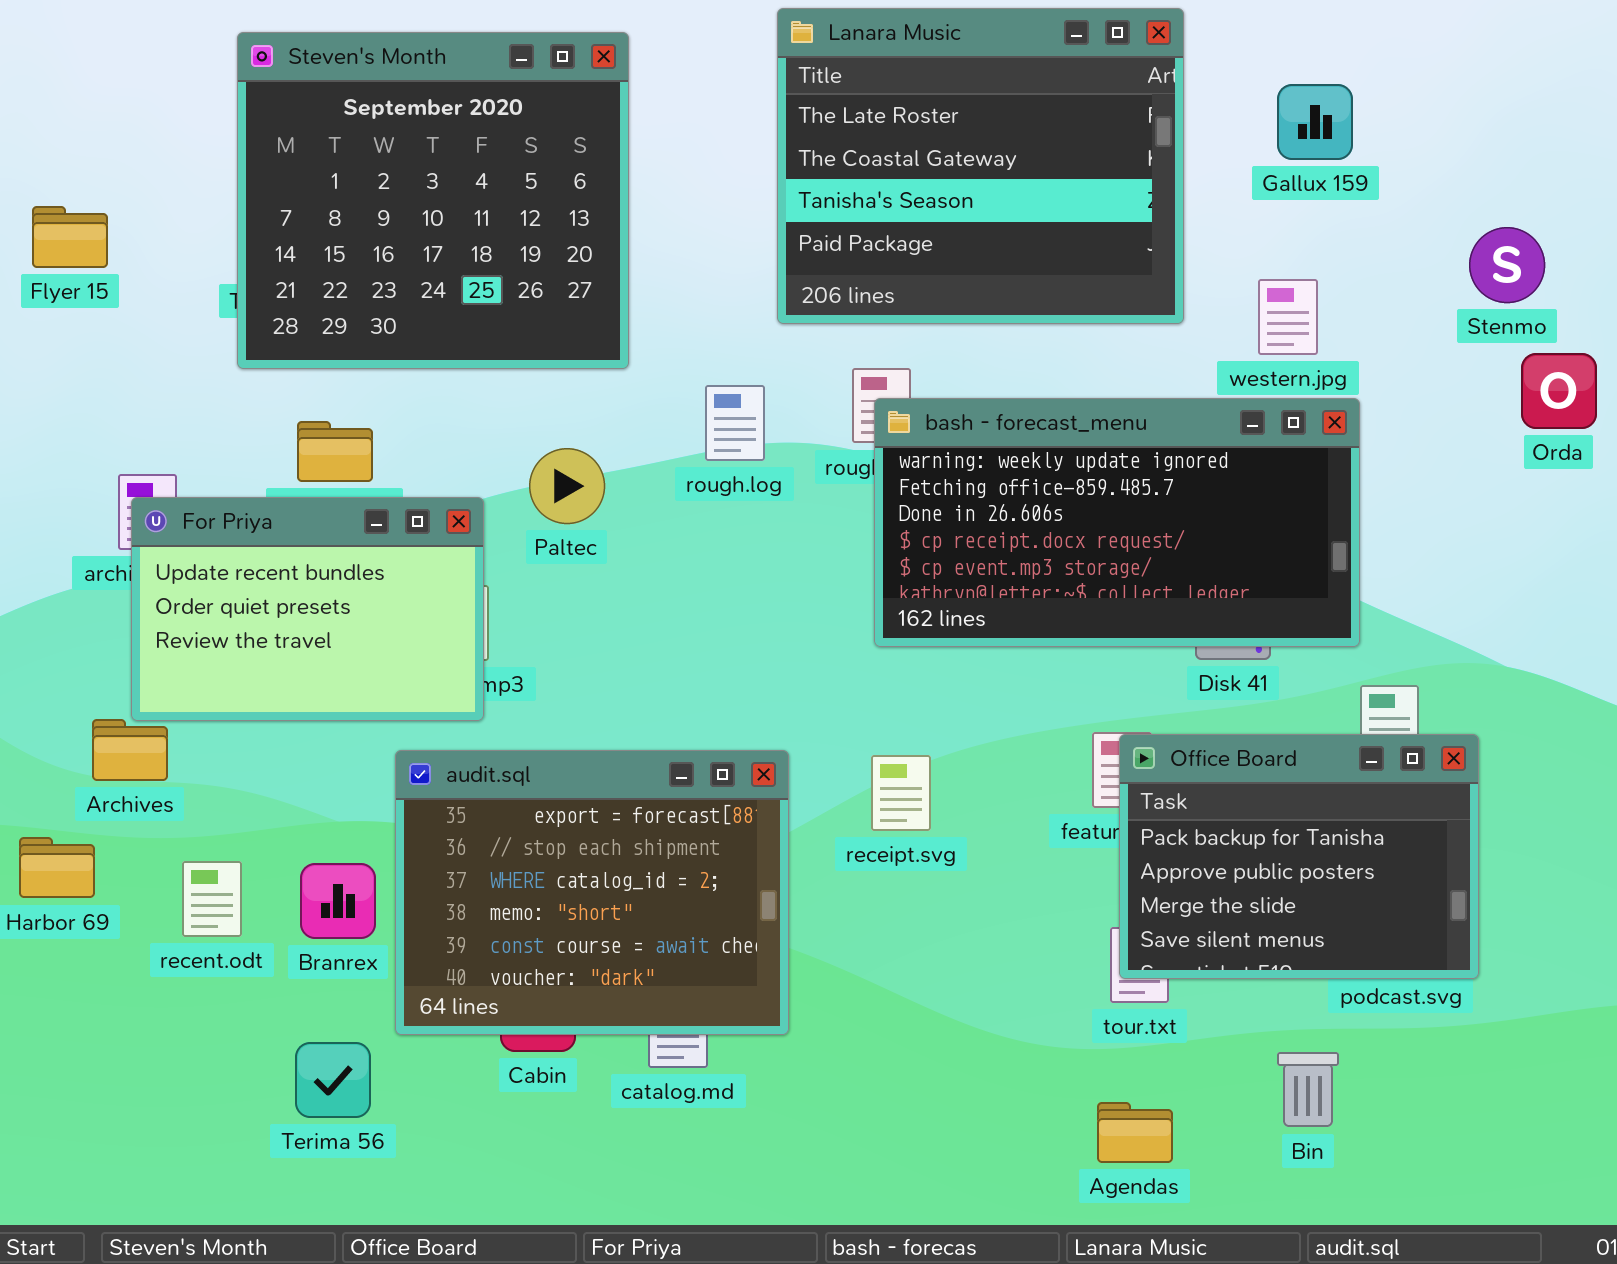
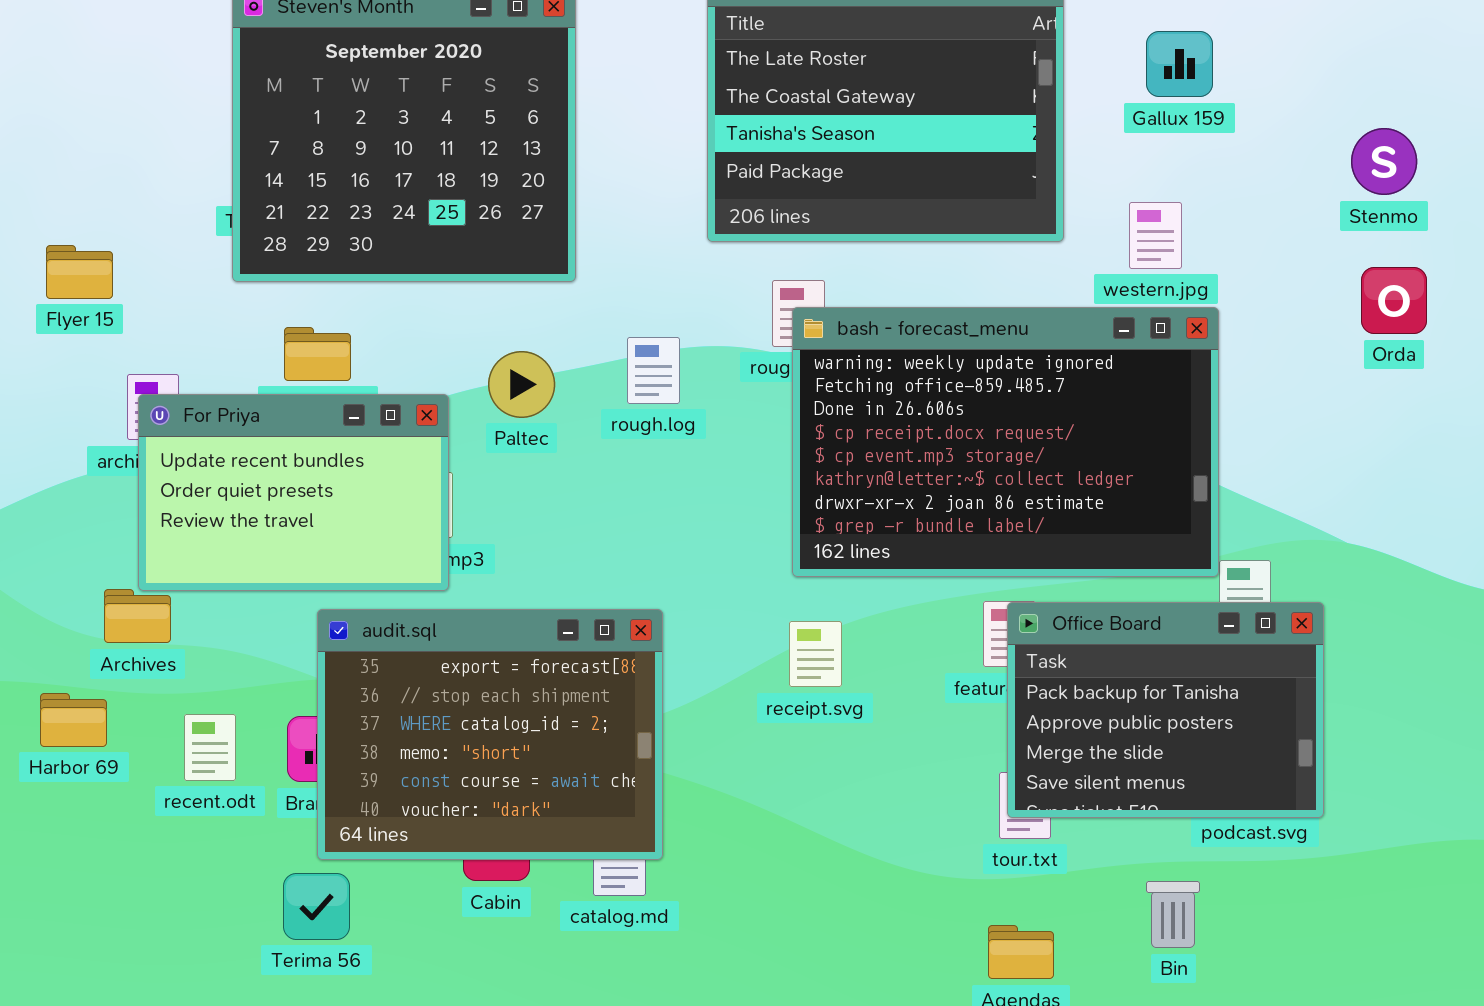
Flyer 15: [32,206,108,268] -> [46,245,113,299], moved
Stenmo: [1469,227,1545,303] -> [1351,128,1417,195], moved
rough.log: [705,385,765,461] -> [627,337,680,404], moved
bash - forecast_menu: [874,398,1360,647] -> [792,307,1219,577], resized
audit.sql: [395,750,789,1035] -> [317,609,663,860], moved

